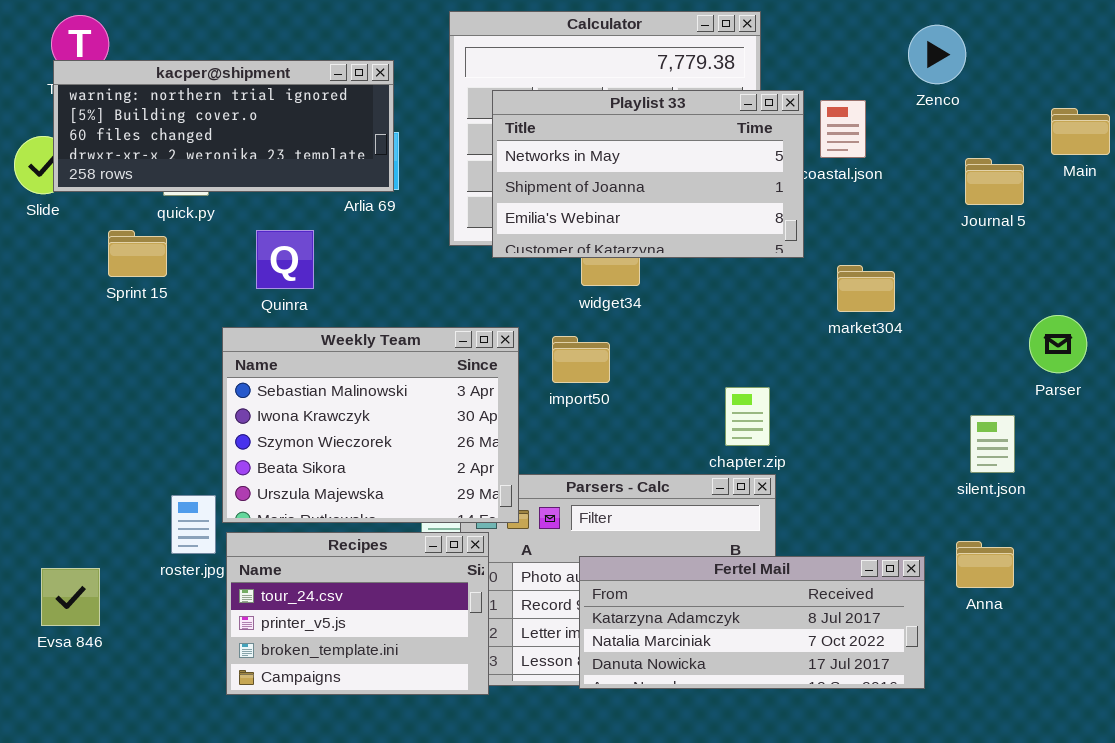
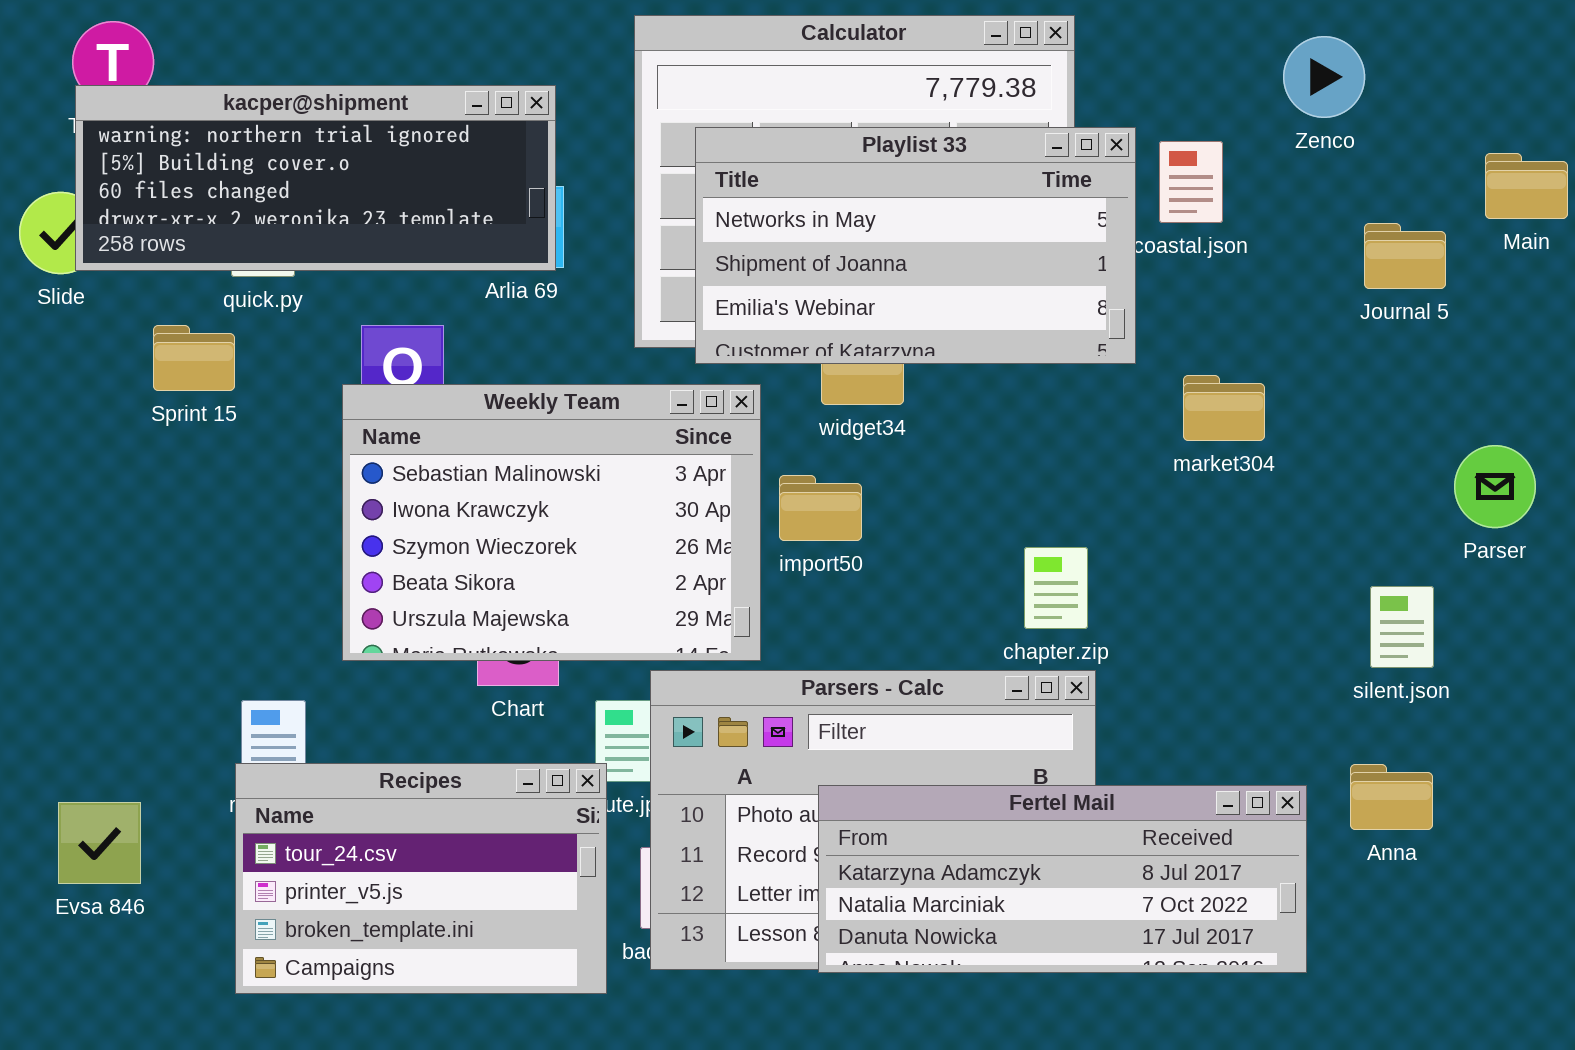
Weekly Team: [222,327,519,523] -> [342,384,761,661], moved
Recipes: [226,532,489,695] -> [235,763,607,994], moved

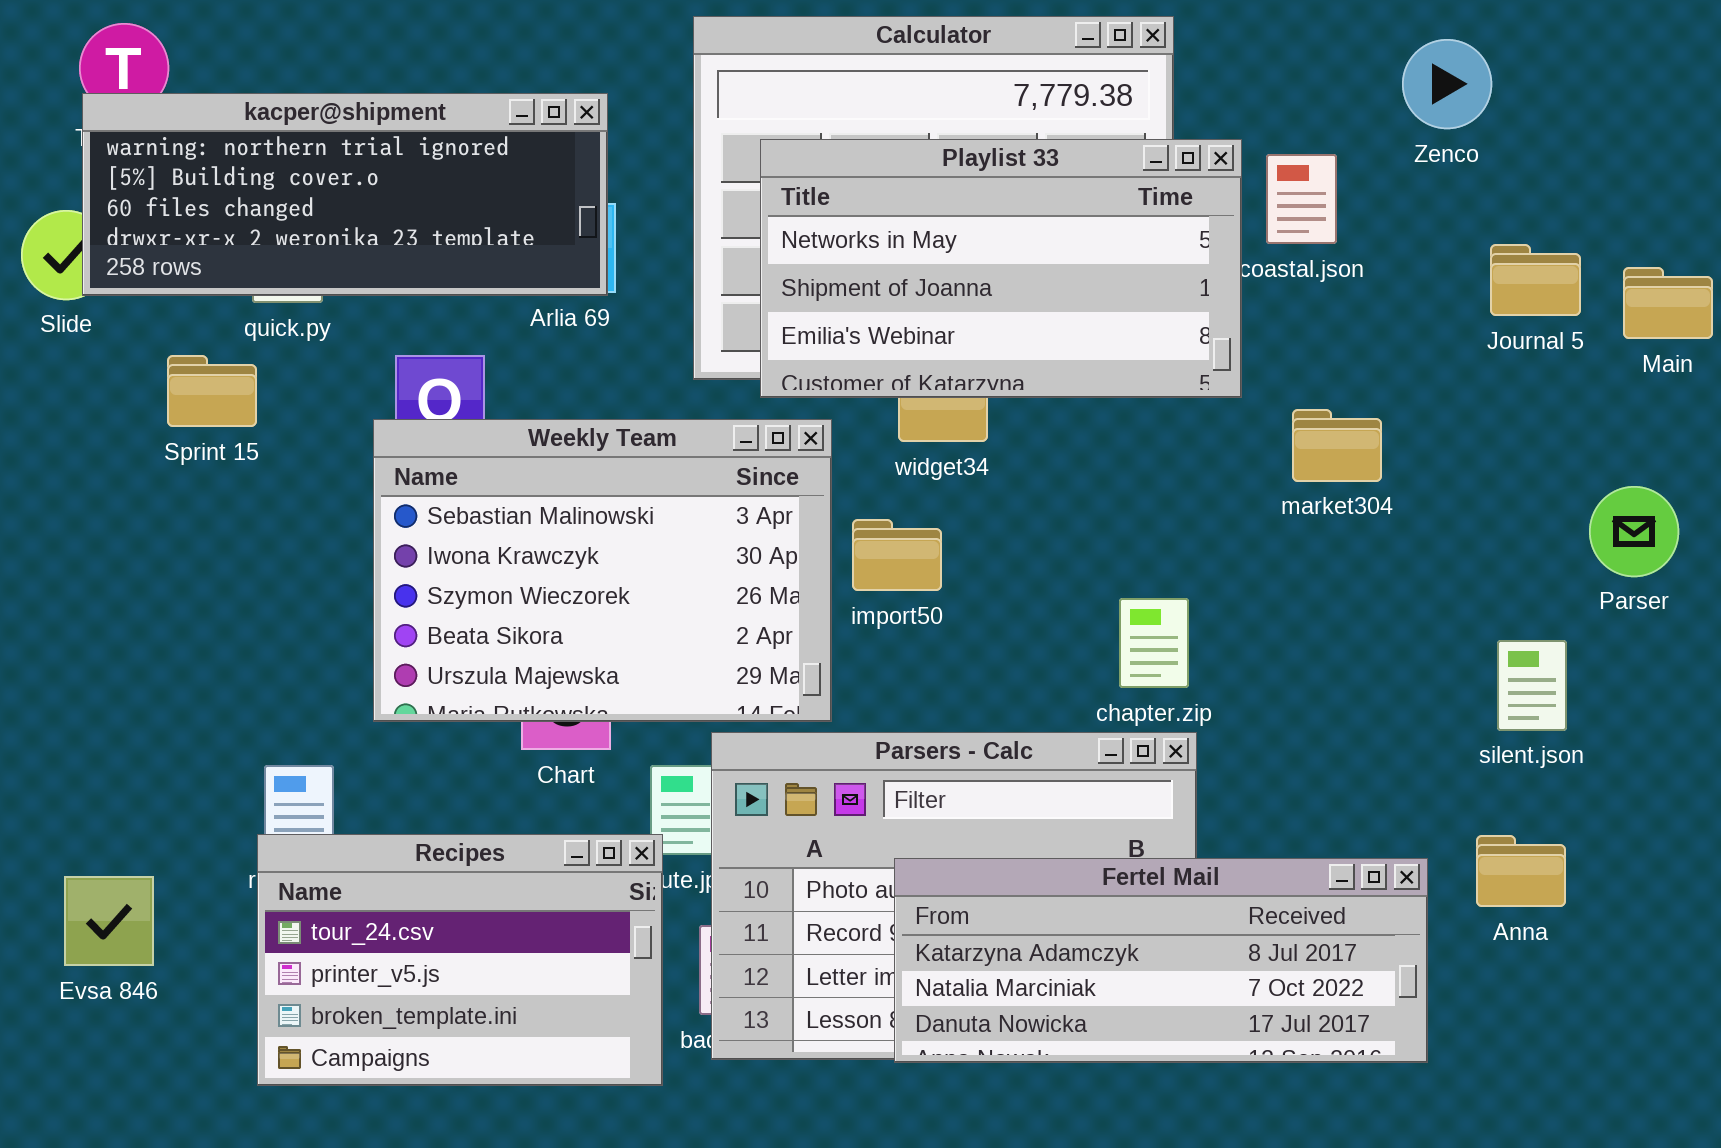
Main: [1485,153,1568,219] -> [1623,267,1713,339], moved

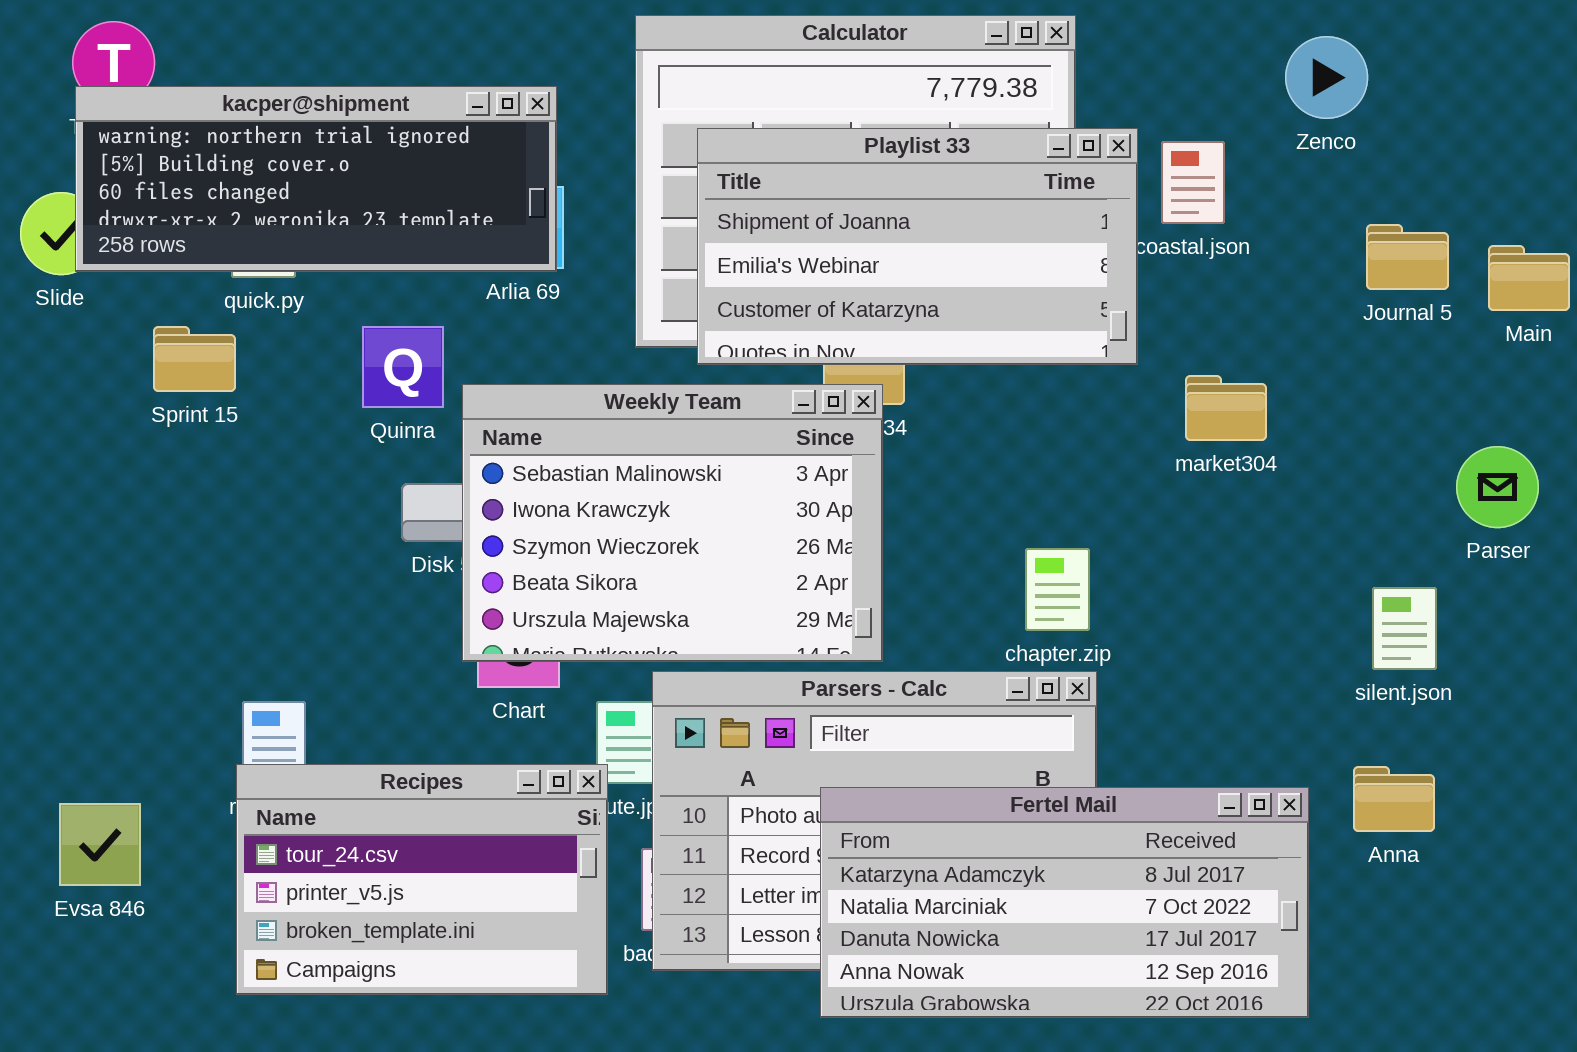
Playlist 33: [760,139,1242,398] -> [697,128,1138,365], scrolled down 1 row
Weekly Team: [373,419,832,722] -> [462,384,883,662], moved
Fertel Mail: [894,858,1428,1063] -> [820,787,1309,1018], resized

